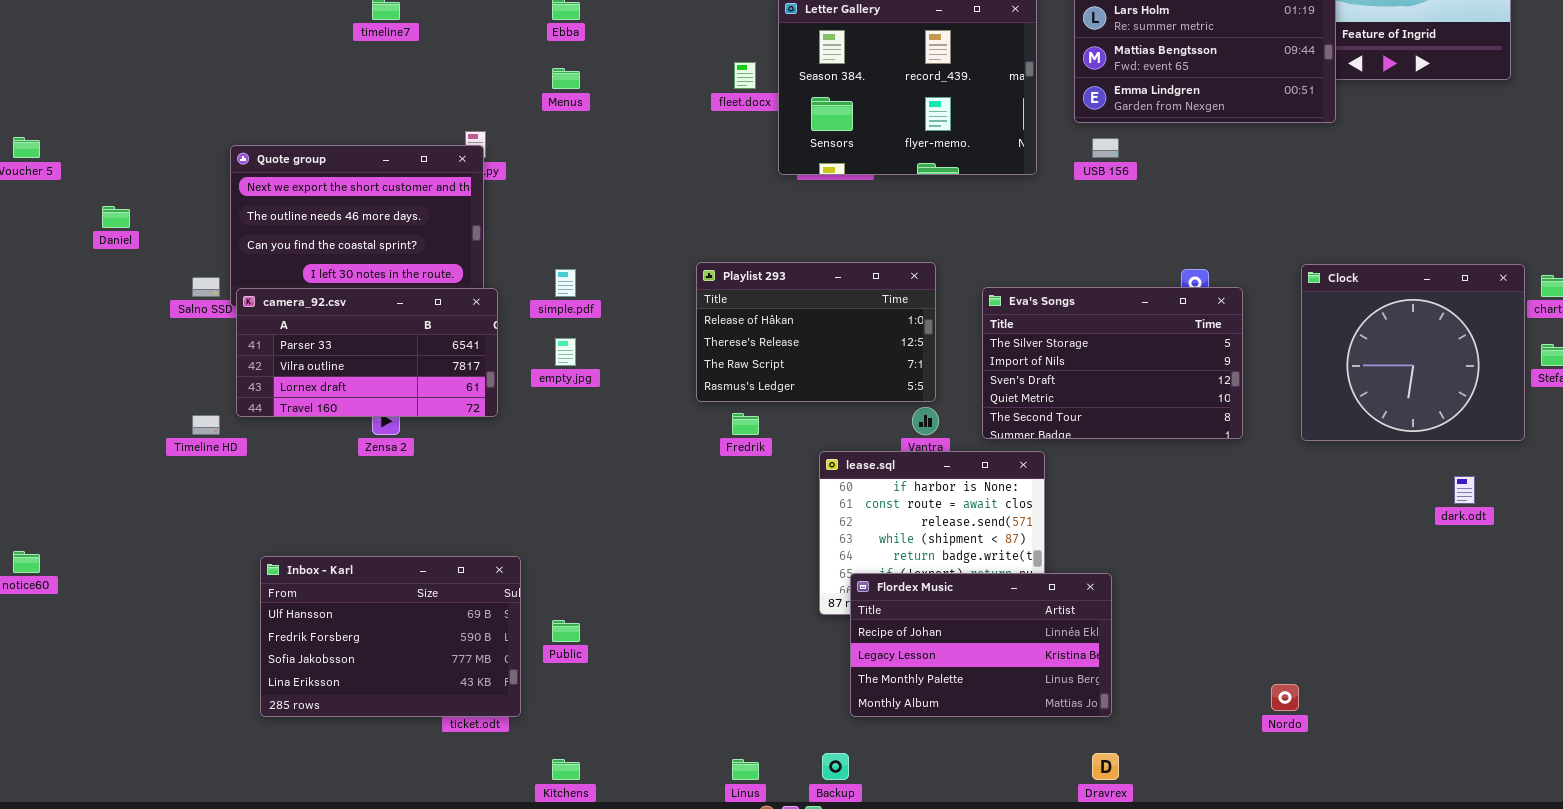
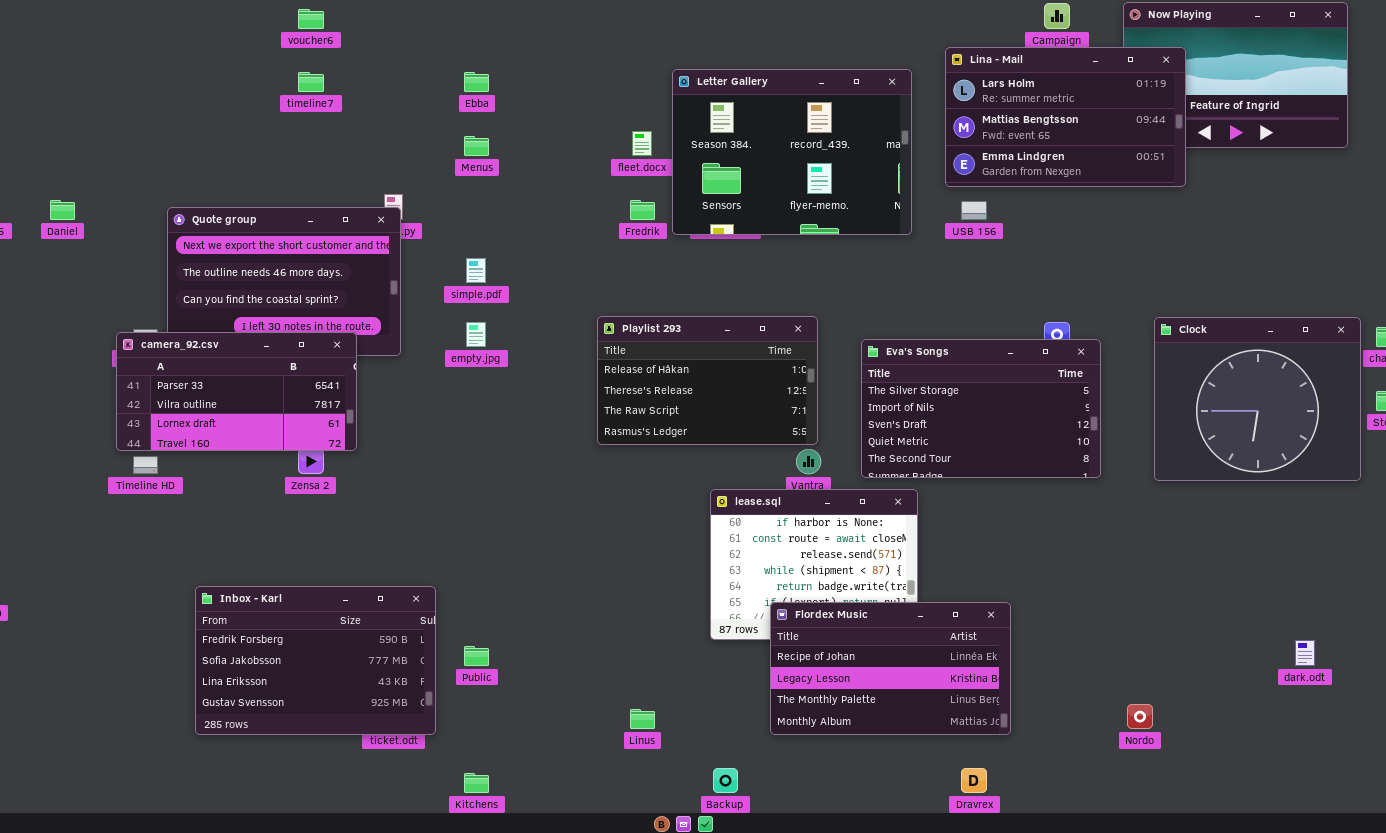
Daniel: [102,206,130,228] -> [50,200,75,220], moved
simple.pdf: [555,269,576,297] -> [466,258,486,283], moved
camera_92.csv: [236,288,498,417] -> [116,332,357,451], moved
empty.jpg: [555,338,576,366] -> [466,322,486,347], moved
Fredrik: [732,413,759,435] -> [630,200,655,220], moved
dark.odt: [1454,476,1475,504] -> [1295,640,1315,666], moved
Inbox - Karl: [260,556,521,717] -> [195,586,436,735], scrolled down 1 row
Flordex Music: [850,573,1112,717] -> [770,602,1011,735], moved
Linus: [732,759,759,780] -> [630,709,655,729], moved

